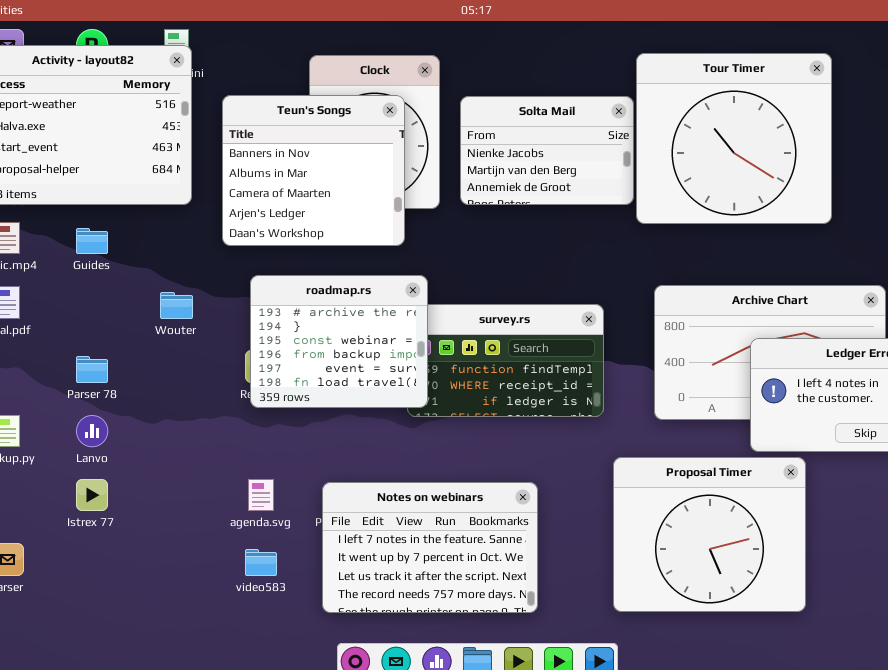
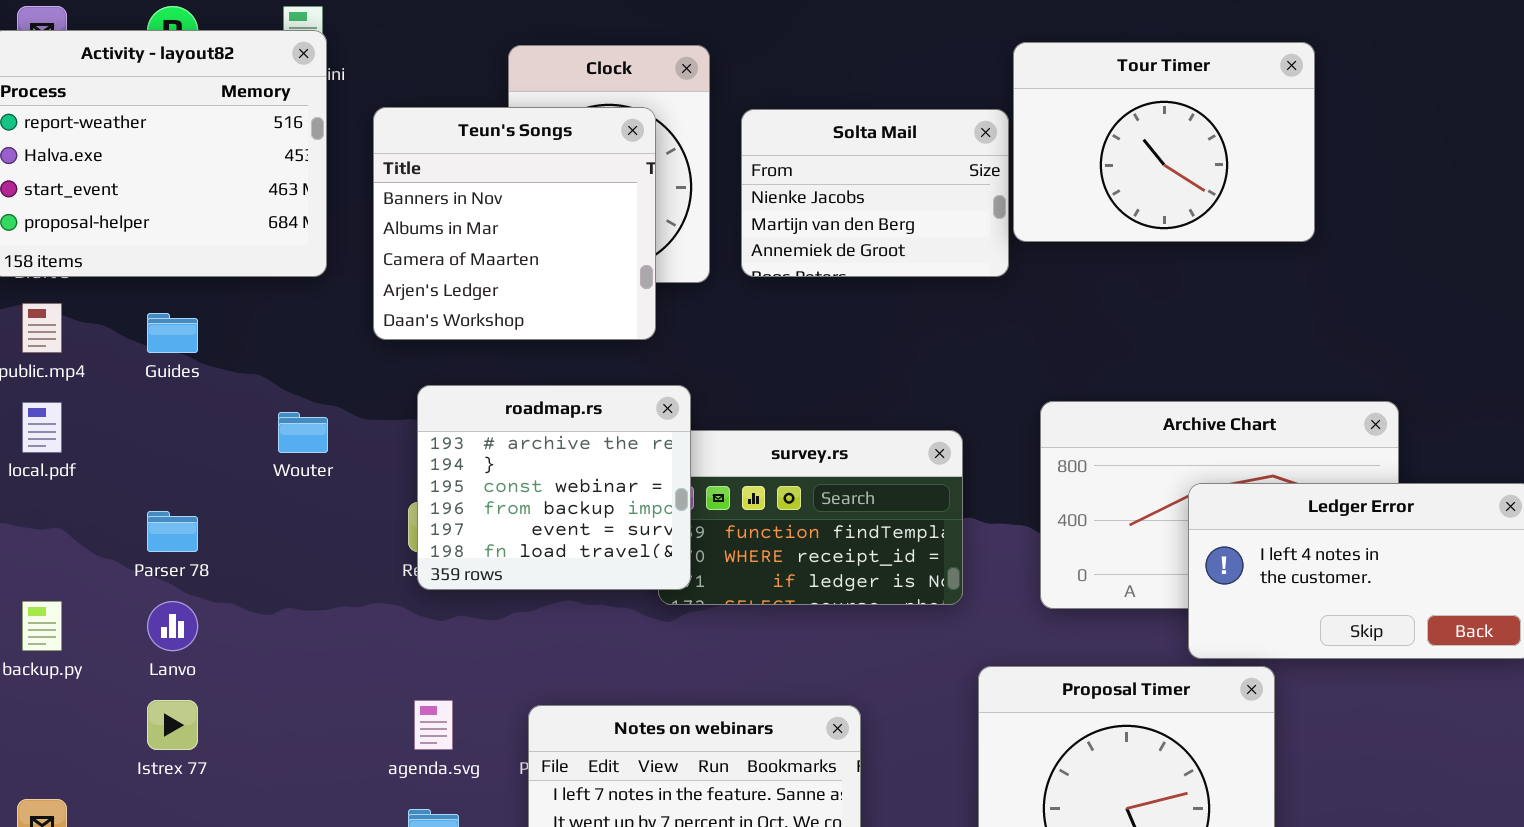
Tour Timer: [636,53,832,224] -> [1013,42,1315,242], resized

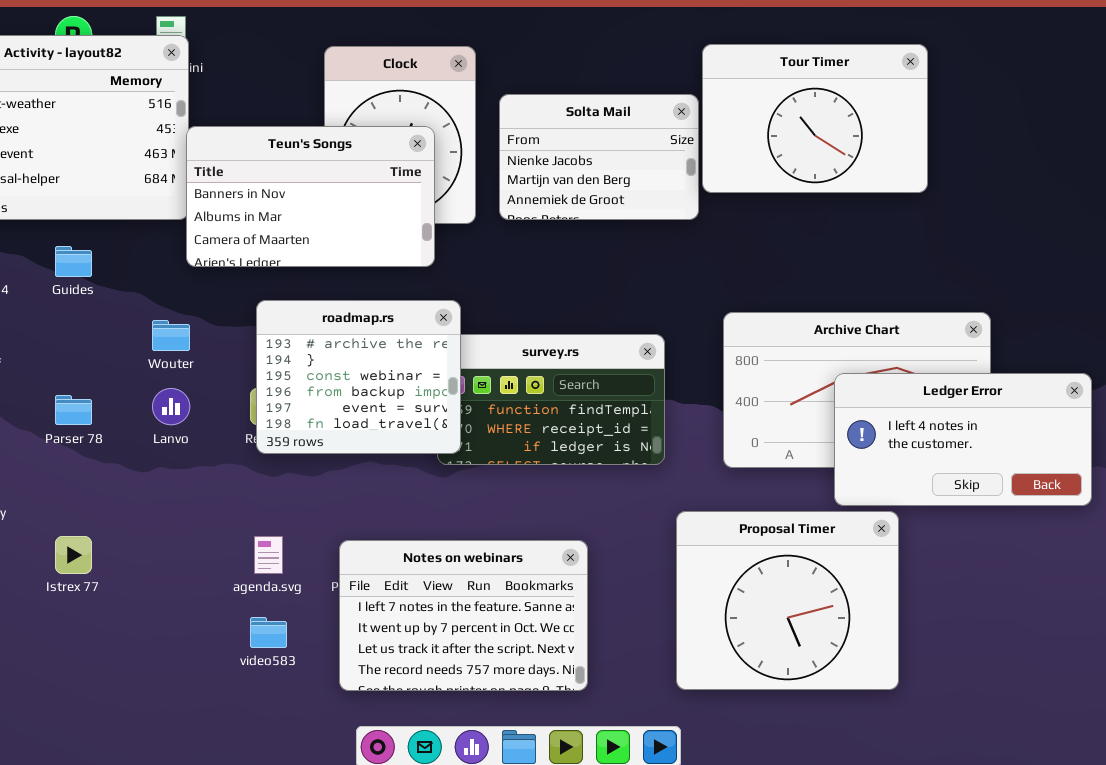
Teun's Songs: [373,107,656,340] -> [186,126,435,267], resized
Lanvo: [147,601,198,651] -> [152,388,190,425], moved

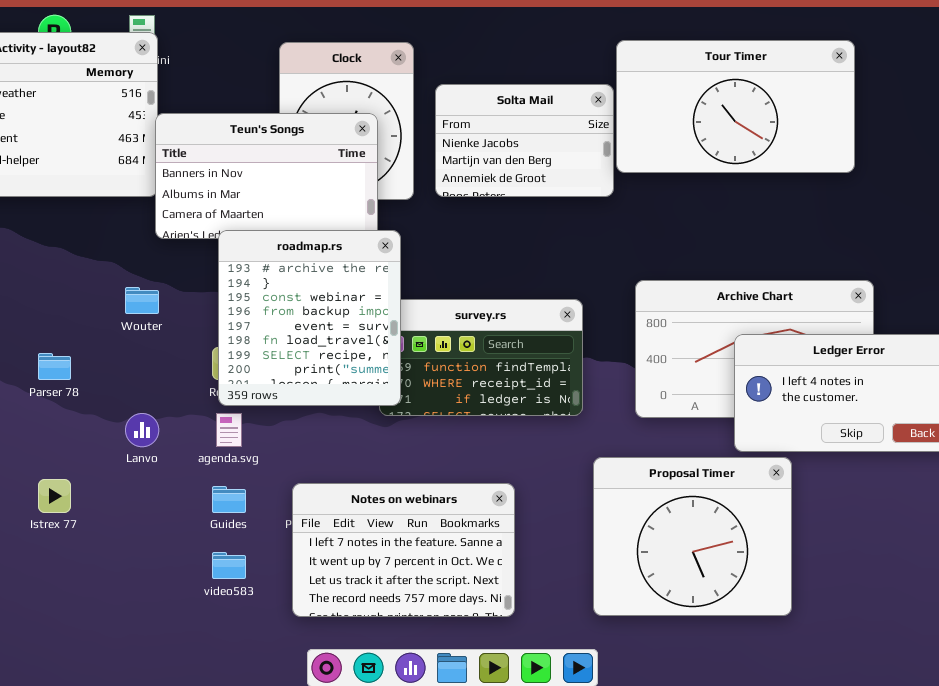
Tour Timer: [702,44,928,193] -> [616,40,855,173], resized
Guides: [55,246,92,277] -> [212,486,246,513], moved
roadmap.rs: [256,300,461,454] -> [218,230,401,406], resized
Lanvo: [152,388,190,425] -> [125,413,159,447], moved
agenda.svg: [254,536,283,574] -> [216,413,242,447], moved

